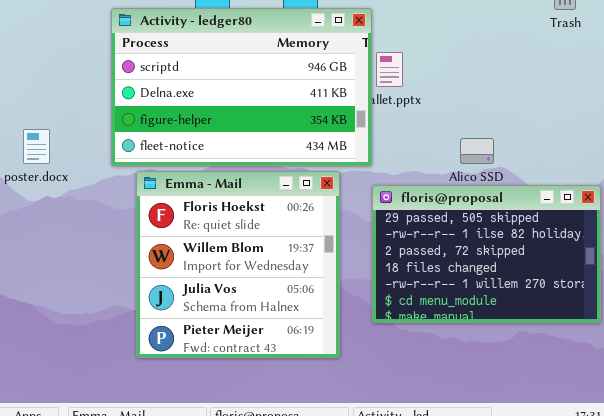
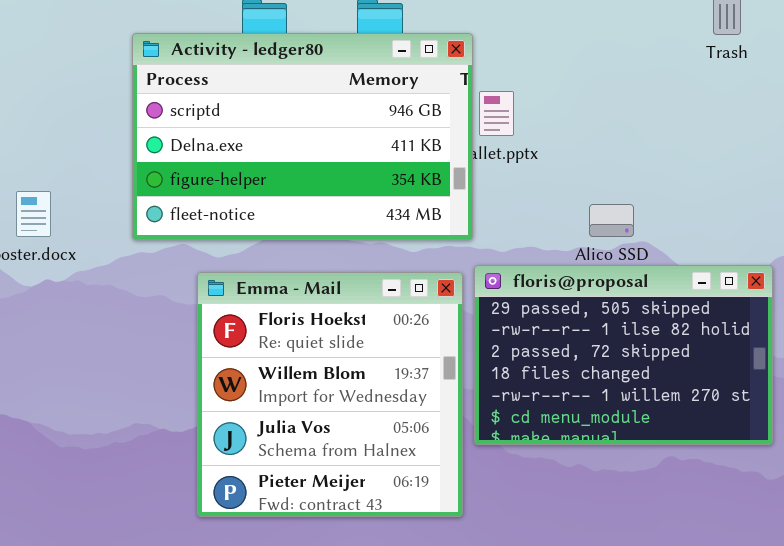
Emma - Mail: [136,171,340,358] -> [197,272,463,517], moved

